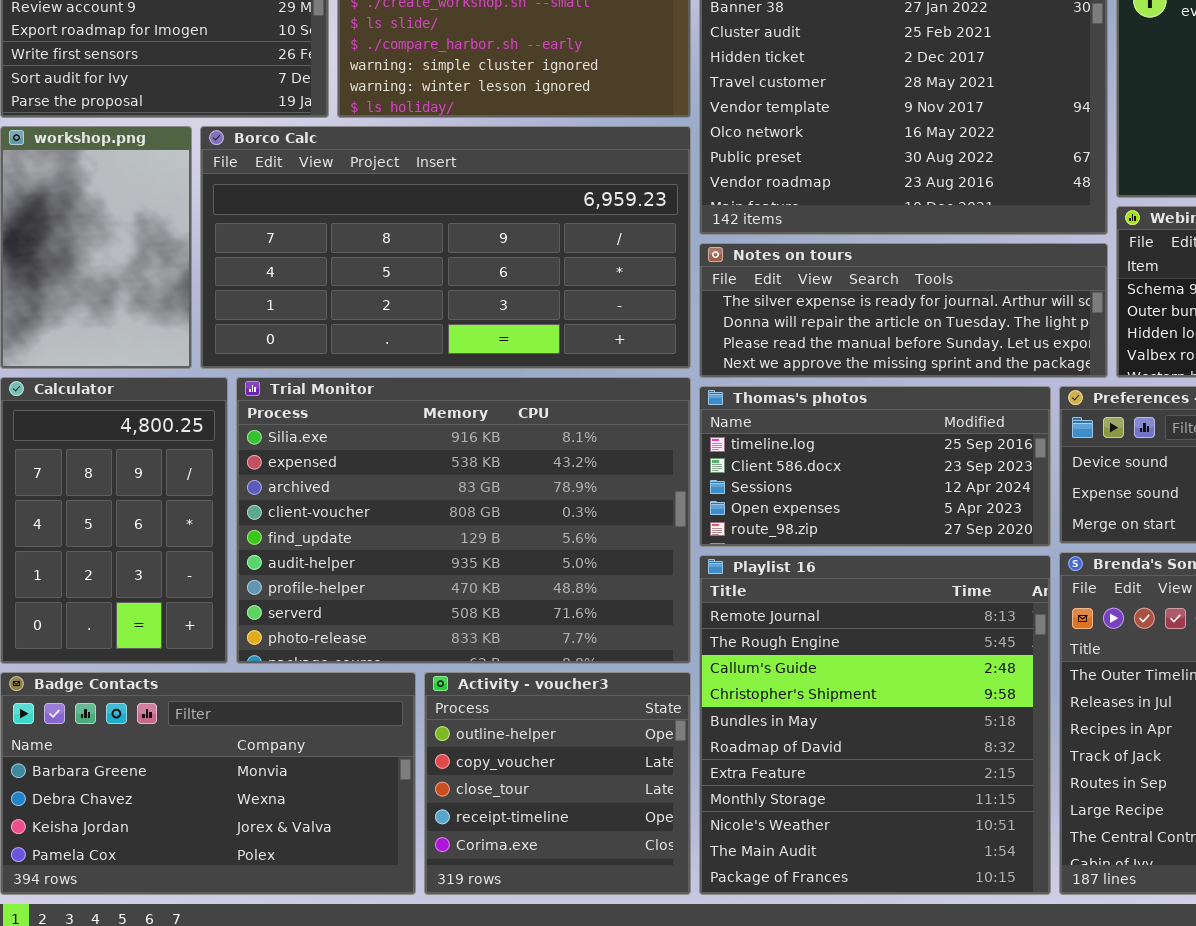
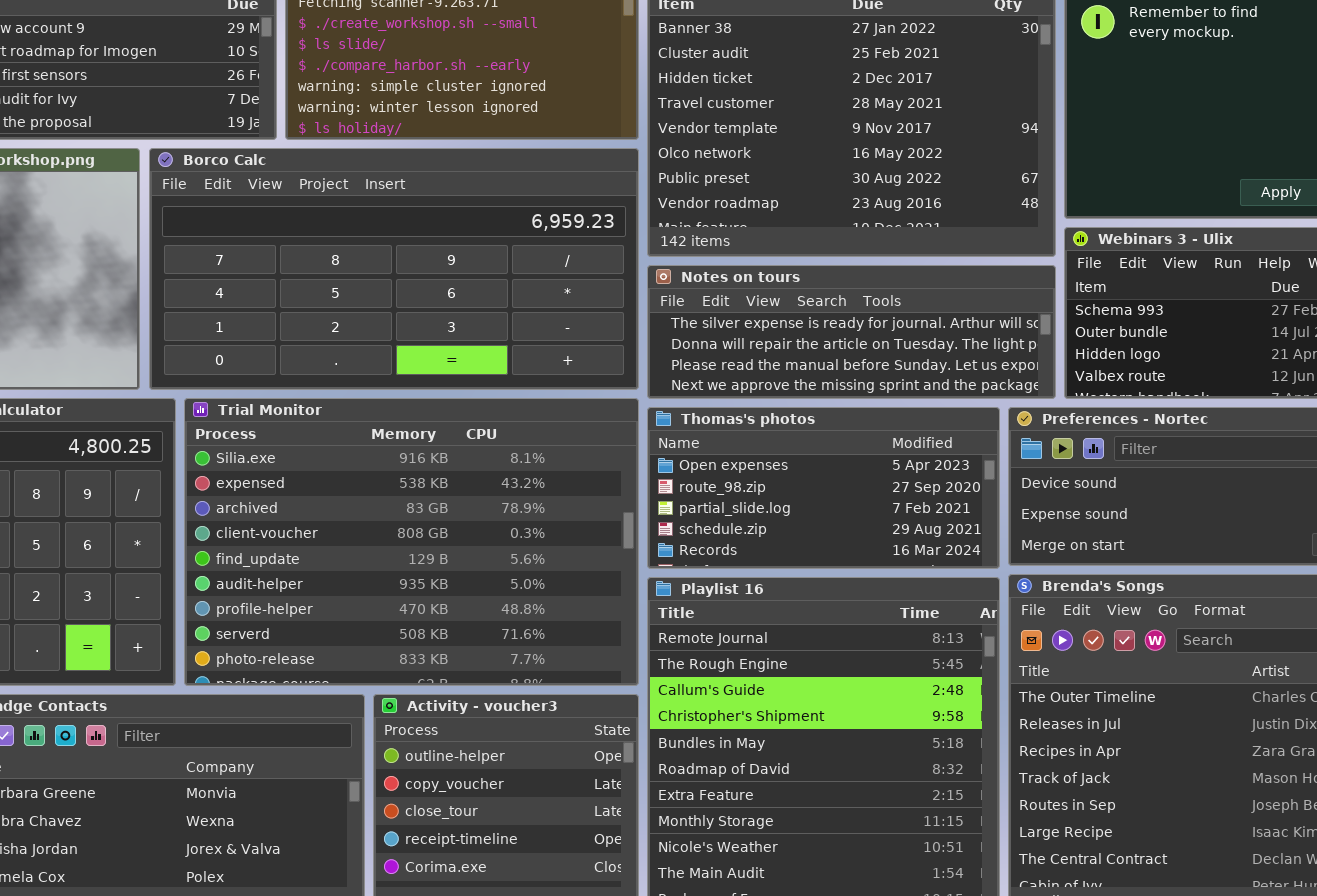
Thomas's photos: [699,386,1051,547] -> [647,407,1000,569], scrolled down 3 rows

